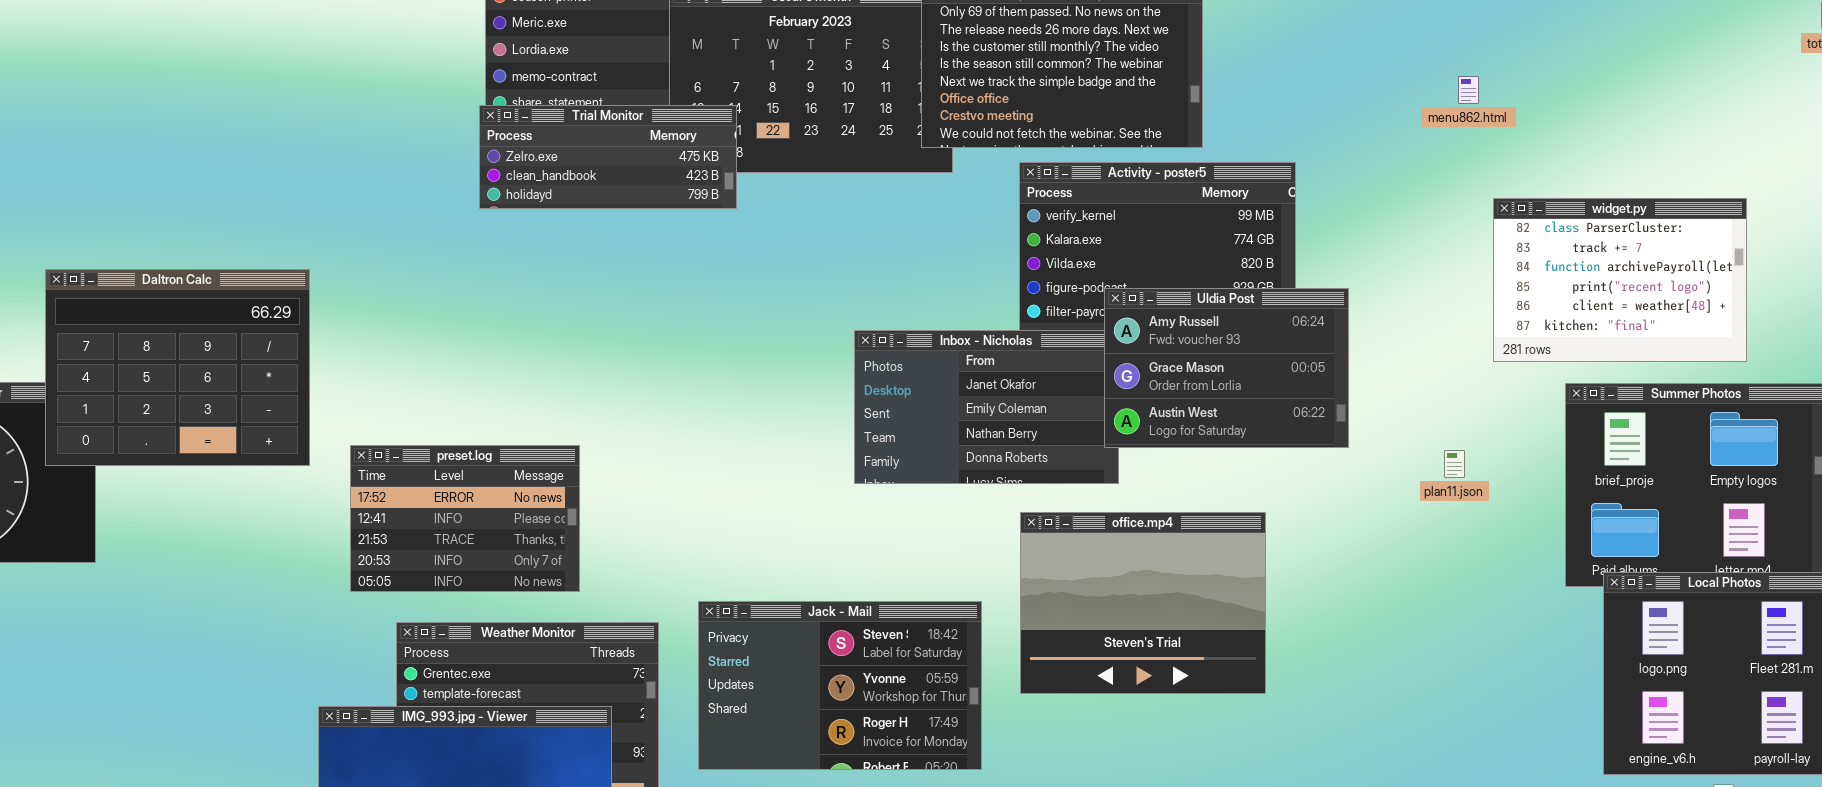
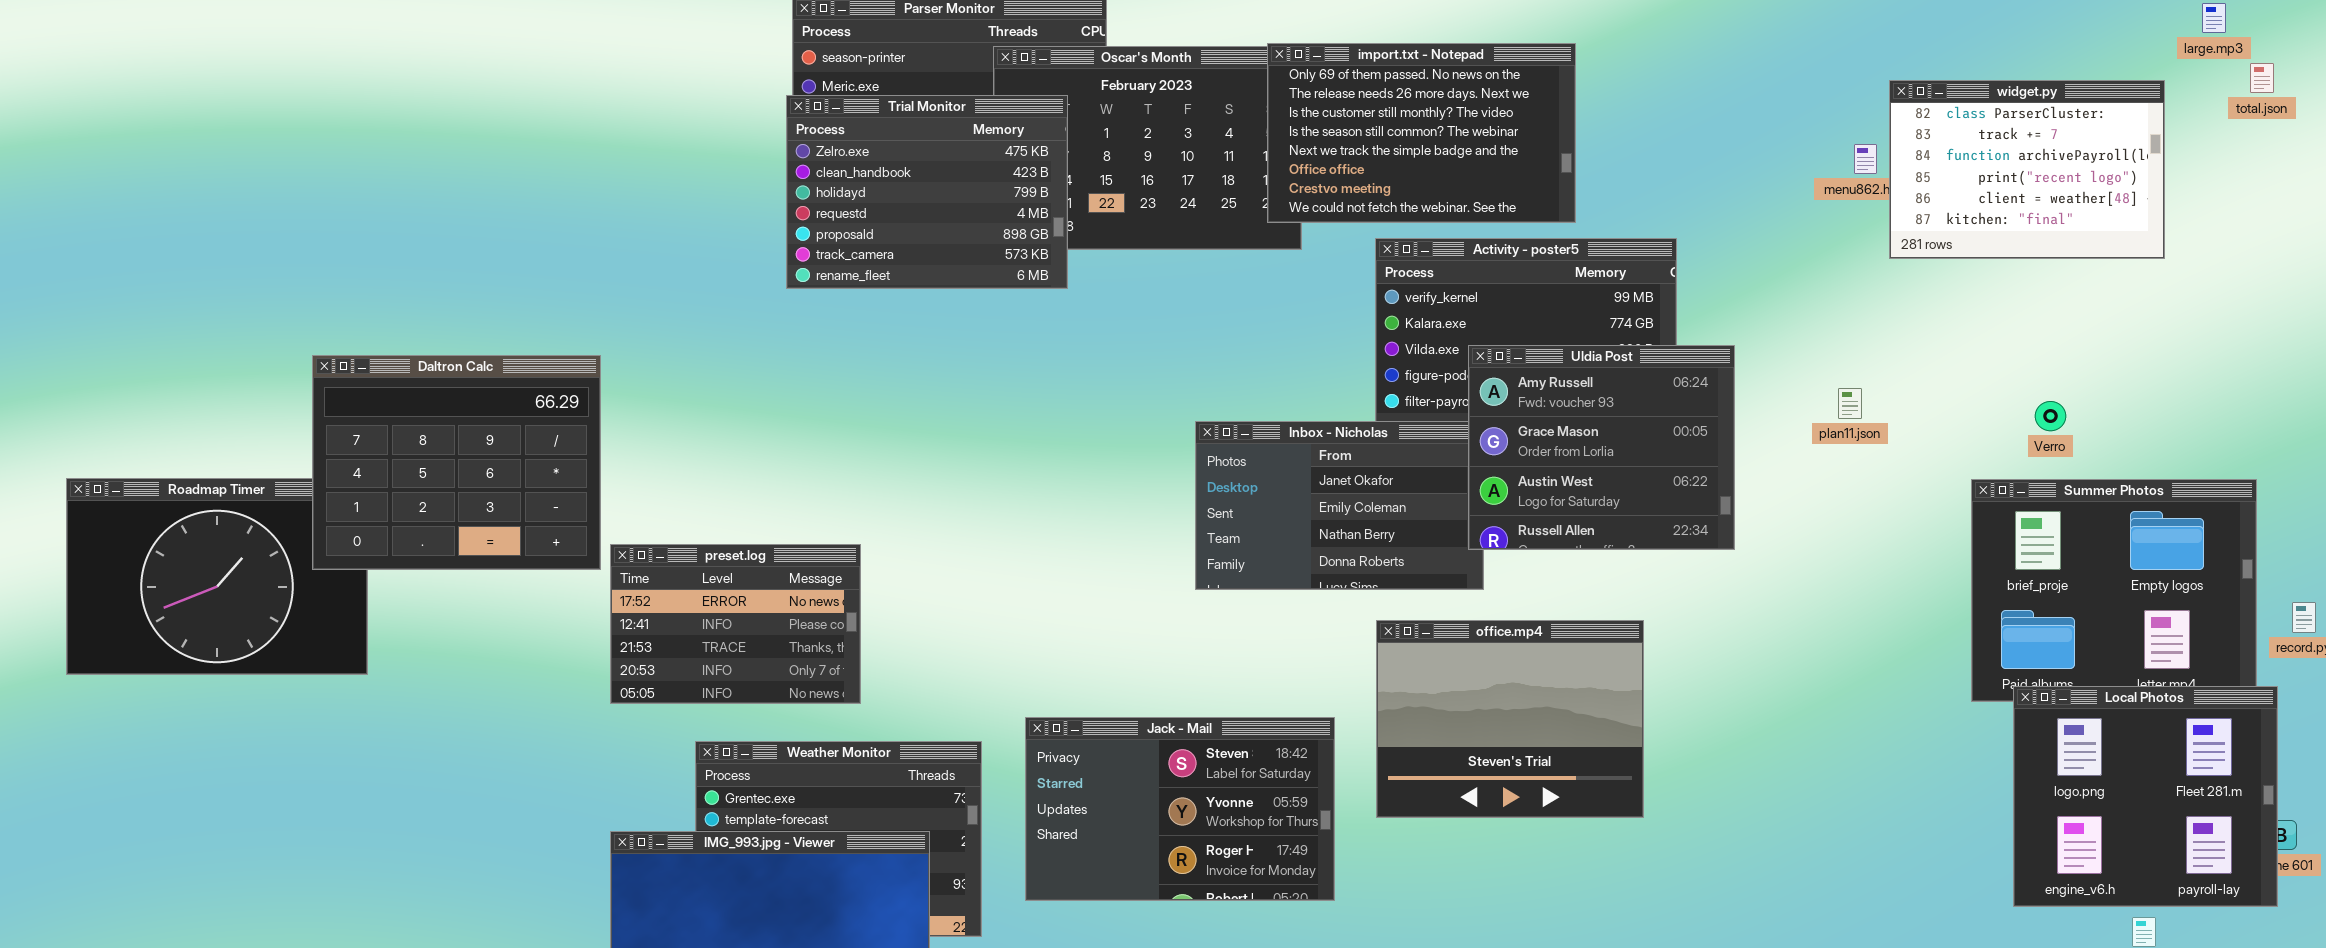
Trial Monitor: [479,105,737,209] -> [786,95,1068,289], resized
widget.py: [1493,198,1747,362] -> [1889,80,2165,259], moved
Uldia Post: [1104,288,1349,448] -> [1468,345,1735,550], resized
preset.log: [350,445,580,592] -> [610,544,861,704], moved
plan11.json: [1444,450,1465,478] -> [1838,388,1862,419], moved

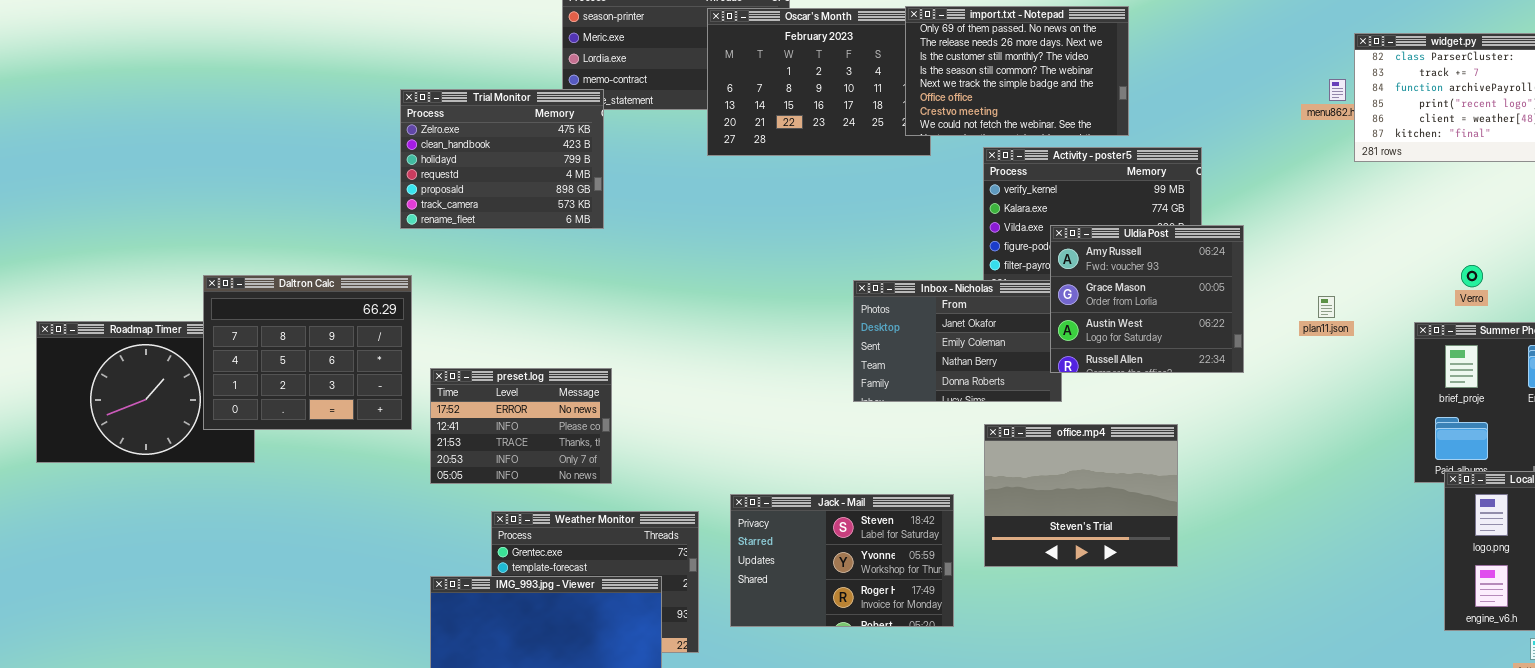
Trial Monitor: [786,95,1068,289] -> [400,89,604,229], moved
Daltron Calc: [312,355,601,570] -> [203,275,412,430], moved
plan11.json: [1838,388,1862,419] -> [1318,296,1335,318], moved

